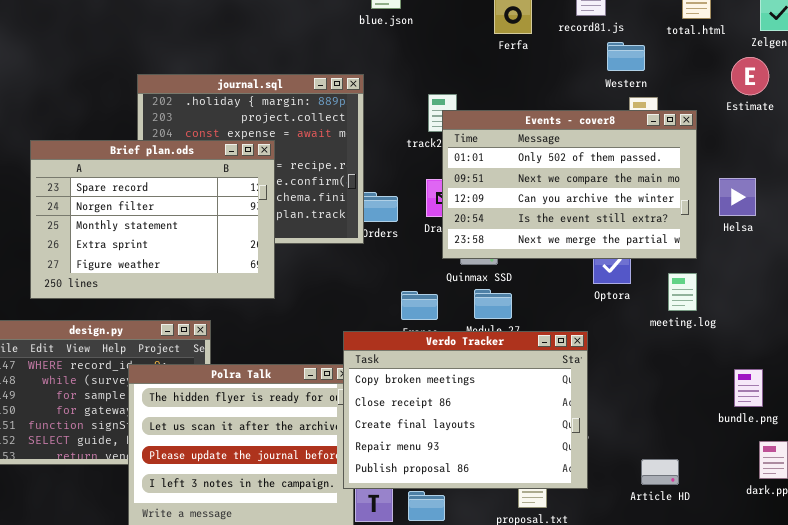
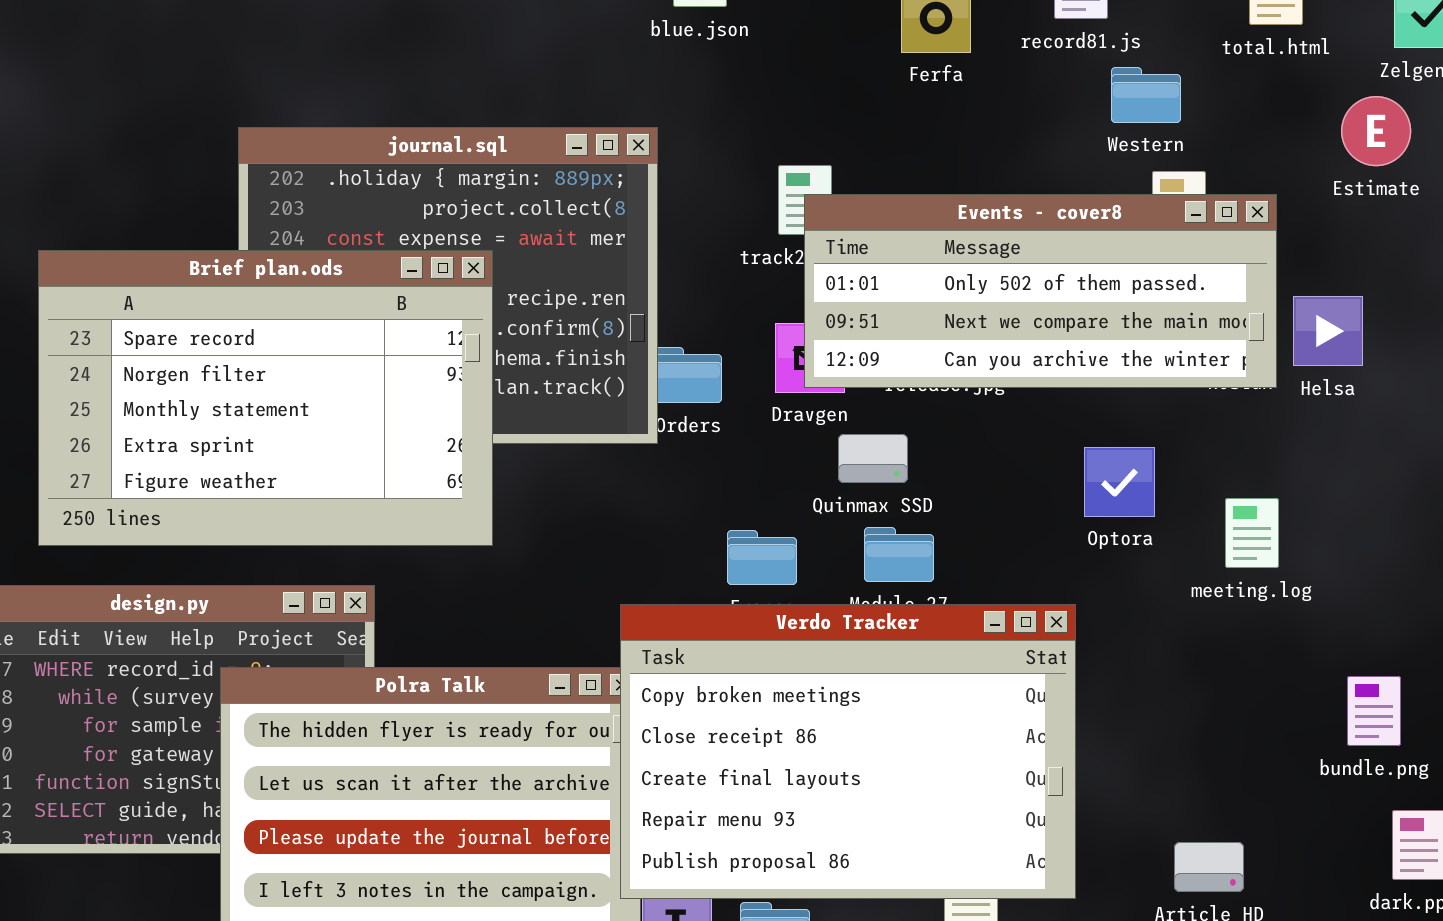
Events - cover8: [442,110,697,259] -> [804,194,1277,388], resized
Helsa: [719,178,756,216] -> [1293,296,1363,366], moved

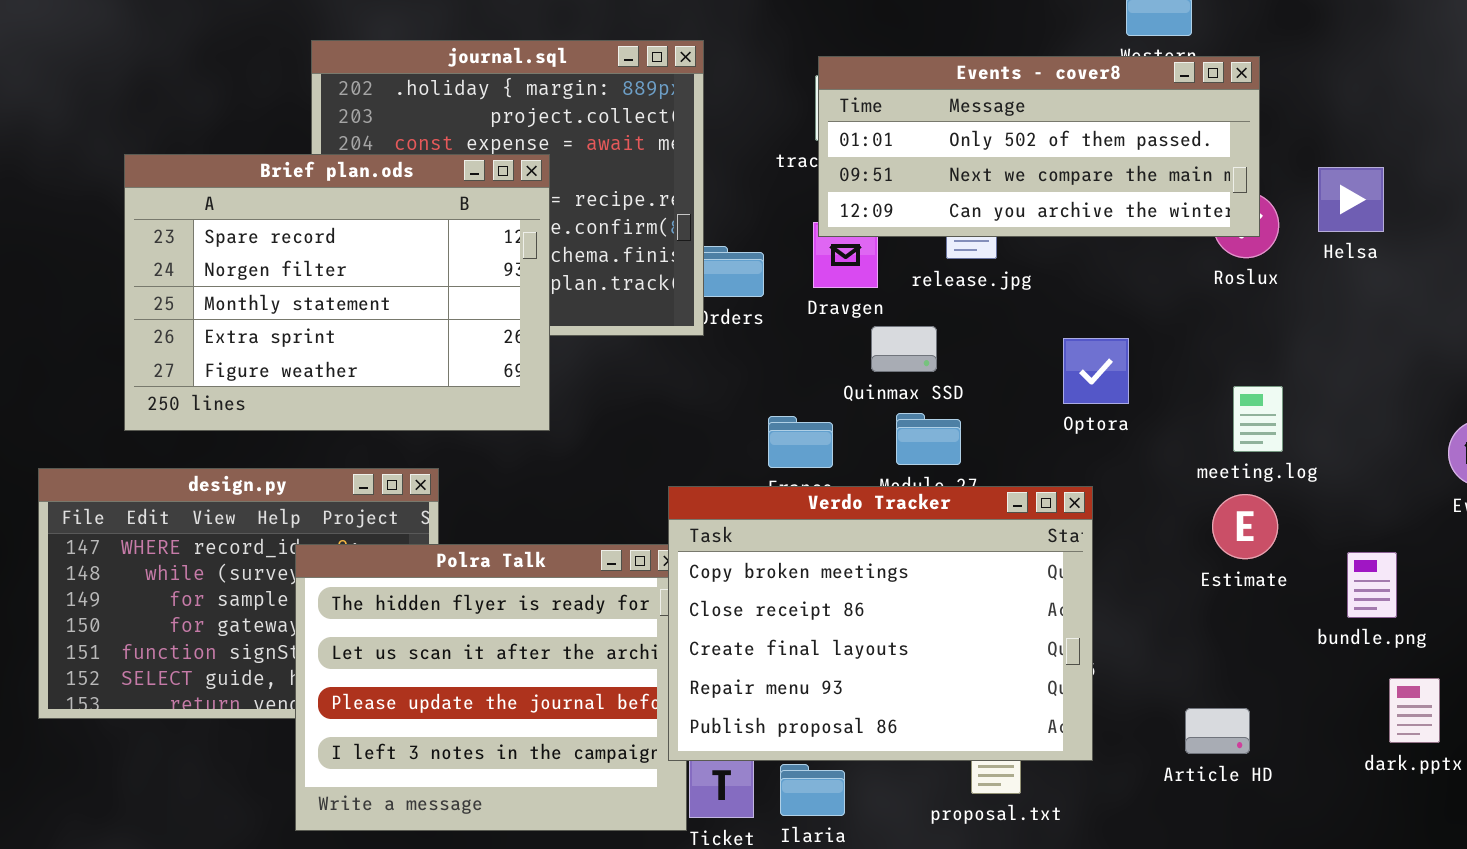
Estimate: [1341,96,1411,166] -> [1212,494,1278,559], moved
Events - cover8: [804,194,1277,388] -> [818,56,1260,237], moved
Helsa: [1293,296,1363,366] -> [1318,167,1384,232], moved
Optora: [1084,447,1155,517] -> [1063,338,1129,404], moved

